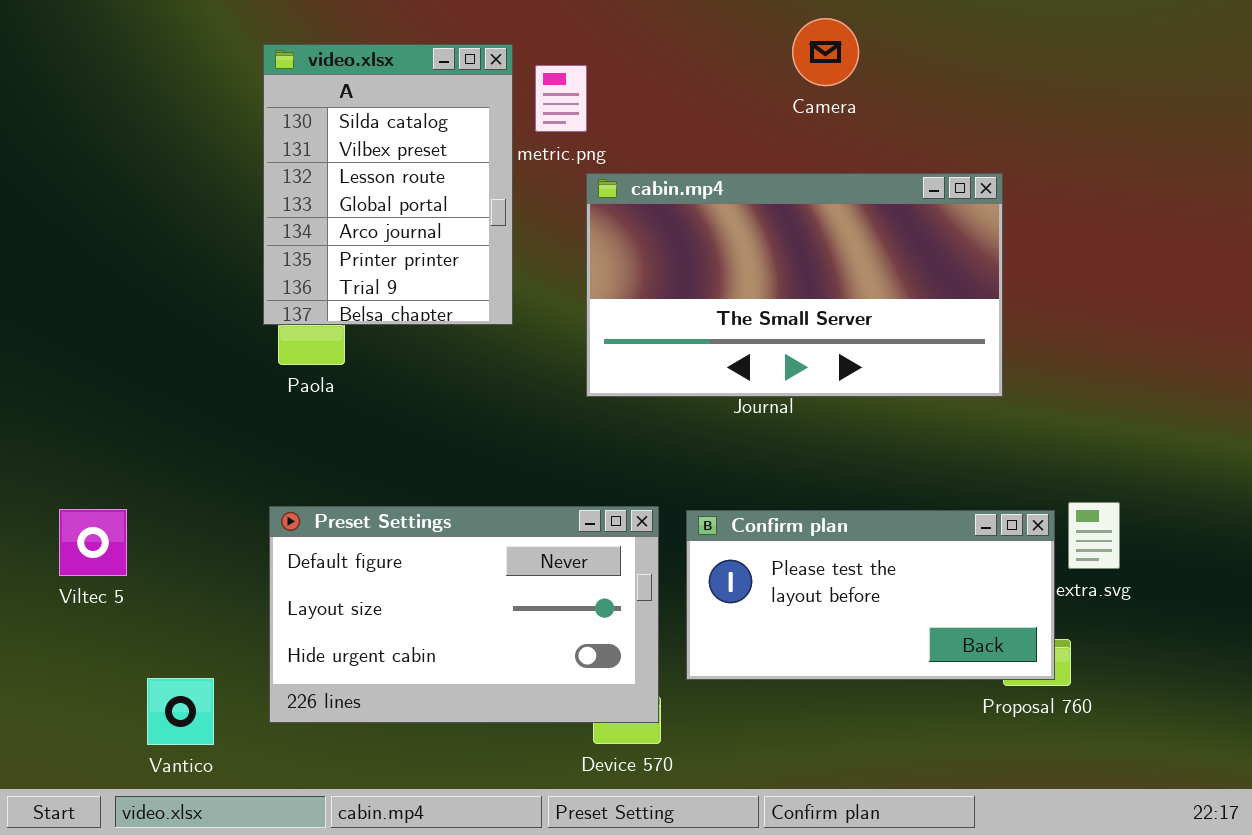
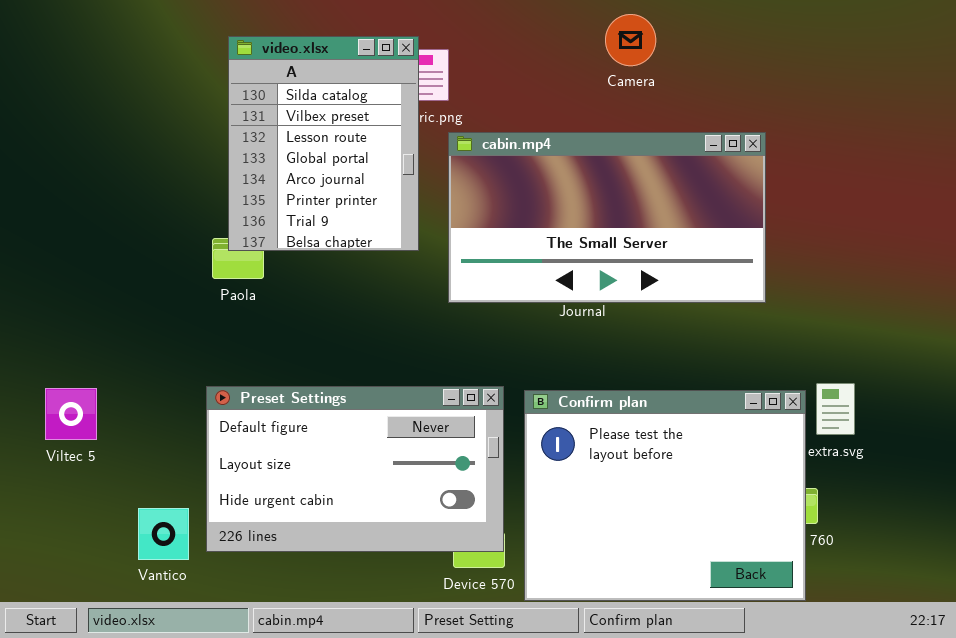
video.xlsx: [263,44,513,325] -> [228,36,419,251], moved
Confirm plan: [686,510,1055,680] -> [524,390,806,601], resized
Vantico: [147,678,214,745] -> [138,508,189,560], moved

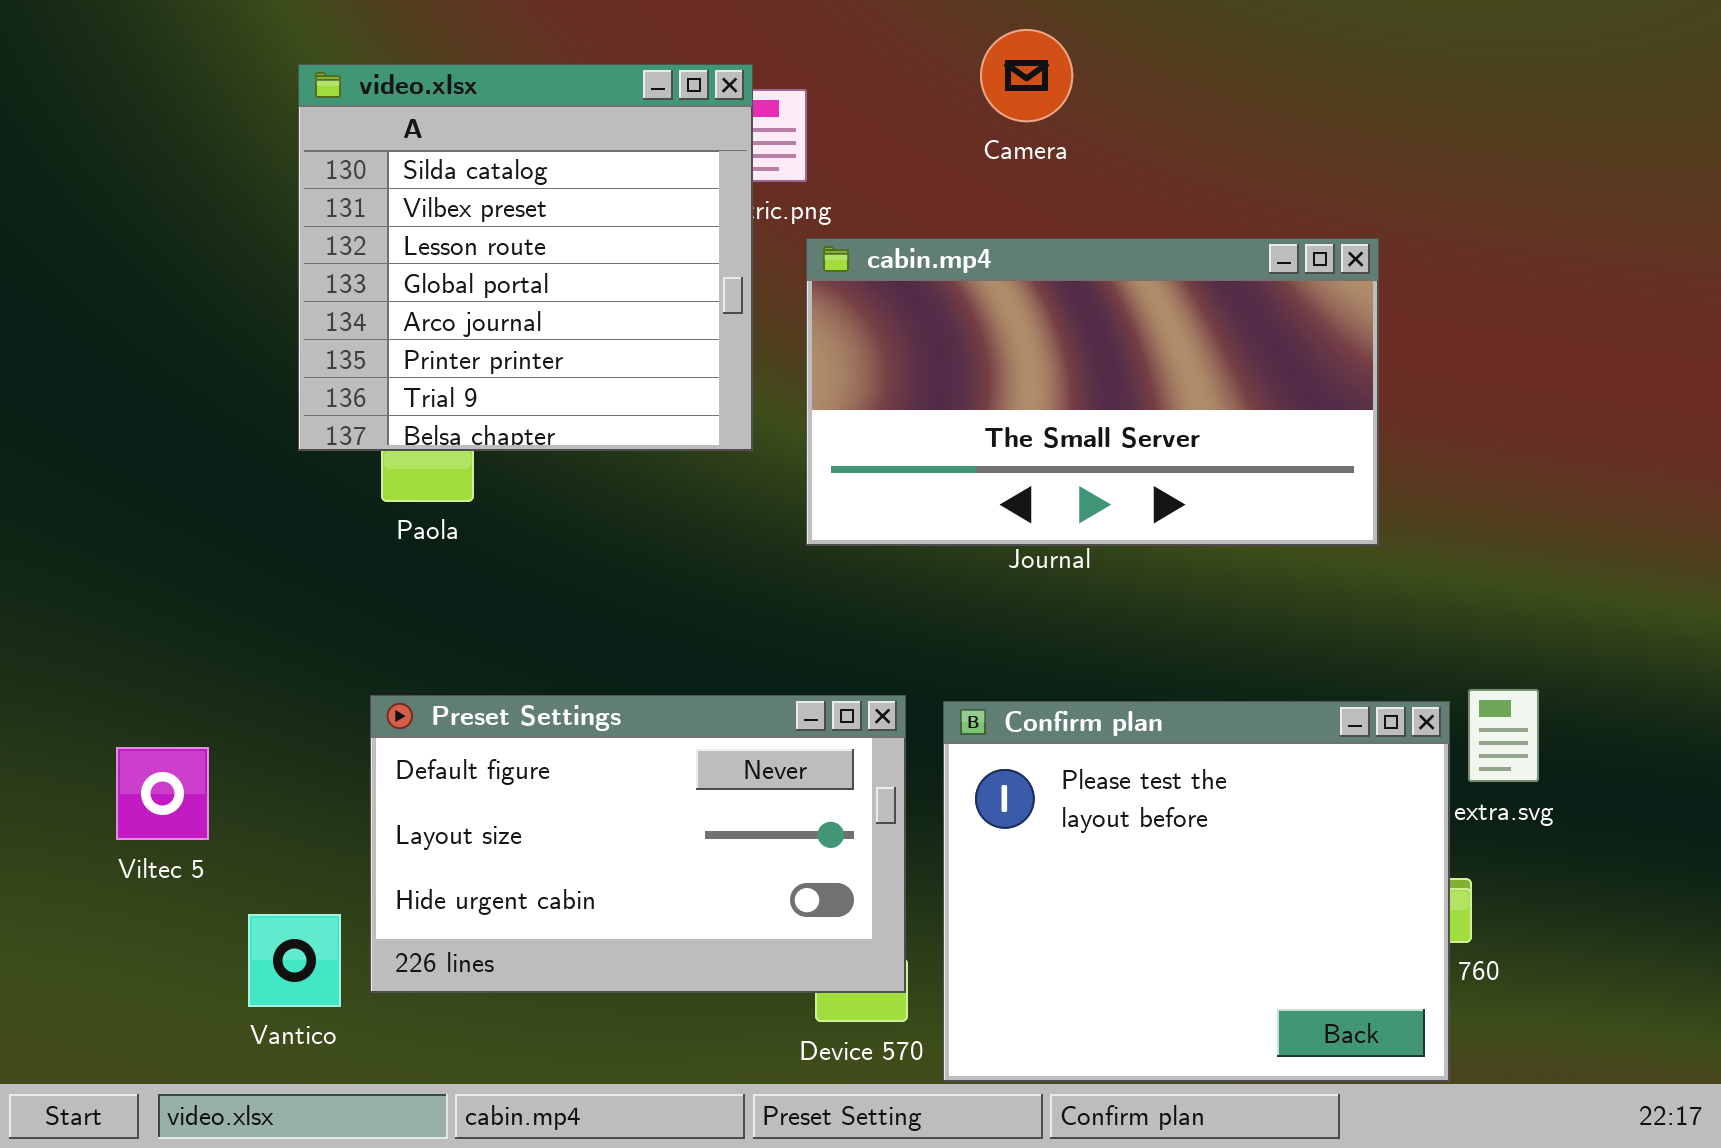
Camera: [605,14,656,66] -> [980,29,1073,122], moved
video.xlsx: [228,36,419,251] -> [298,64,753,451], resized
Viltec 5: [45,388,97,440] -> [116,747,209,840], moved

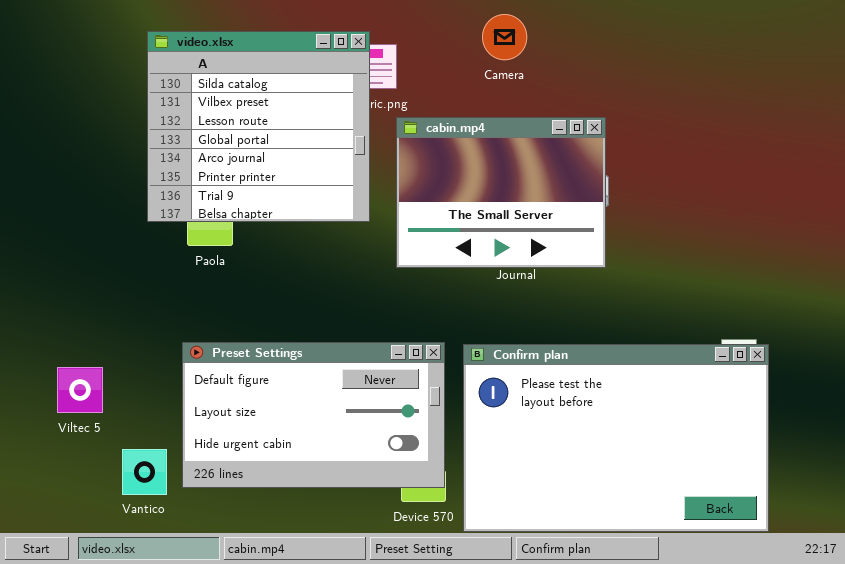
cabin.mp4: [806,238,1379,546] -> [396,117,606,268], resized
Confirm plan: [943,701,1450,1082] -> [463,344,769,532], resized

